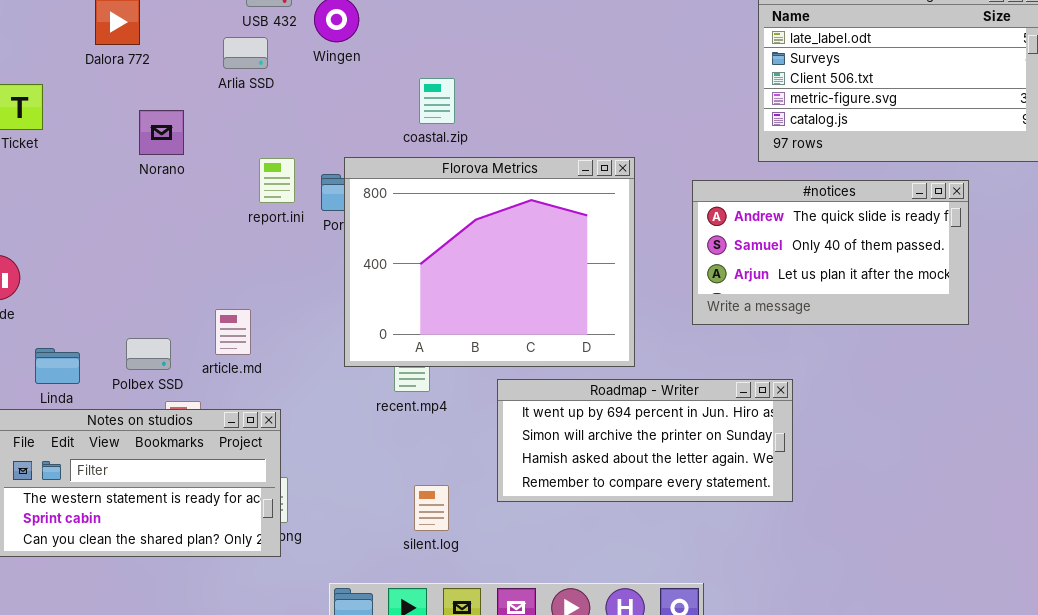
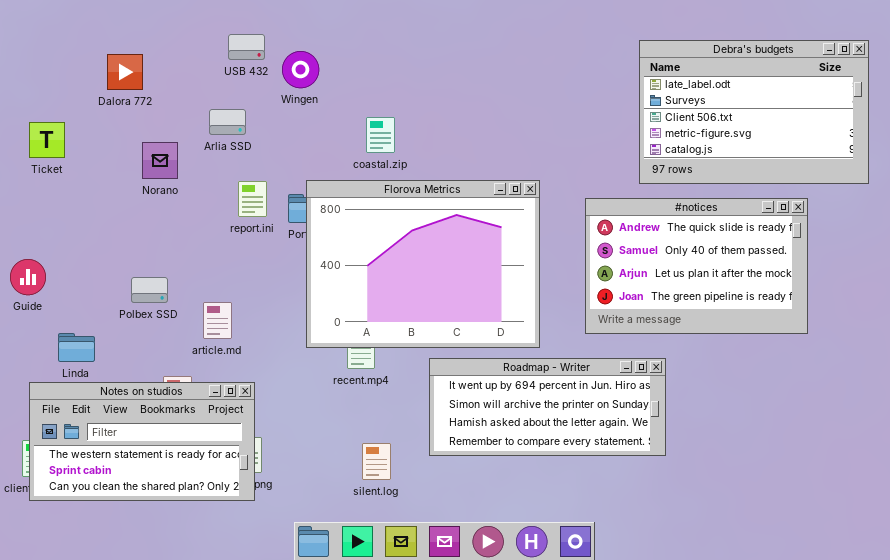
Arlia SSD: [223,37,268,69] -> [209,109,246,135], moved
#notices: [692,180,969,325] -> [585,198,808,334], resized
Polbex SSD: [126,338,171,370] -> [131,277,168,303], moved

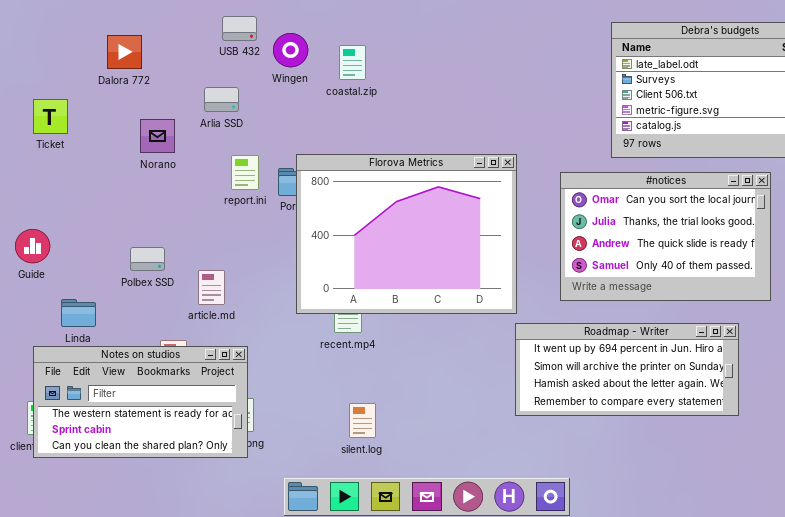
coastal.zip: [366,117,395,153] -> [339,45,366,80], moved
#notices: [585,198,808,334] -> [560,172,771,301], scrolled up 2 rows
Roadmap - Writer: [429,358,666,456] -> [515,323,739,416], moved

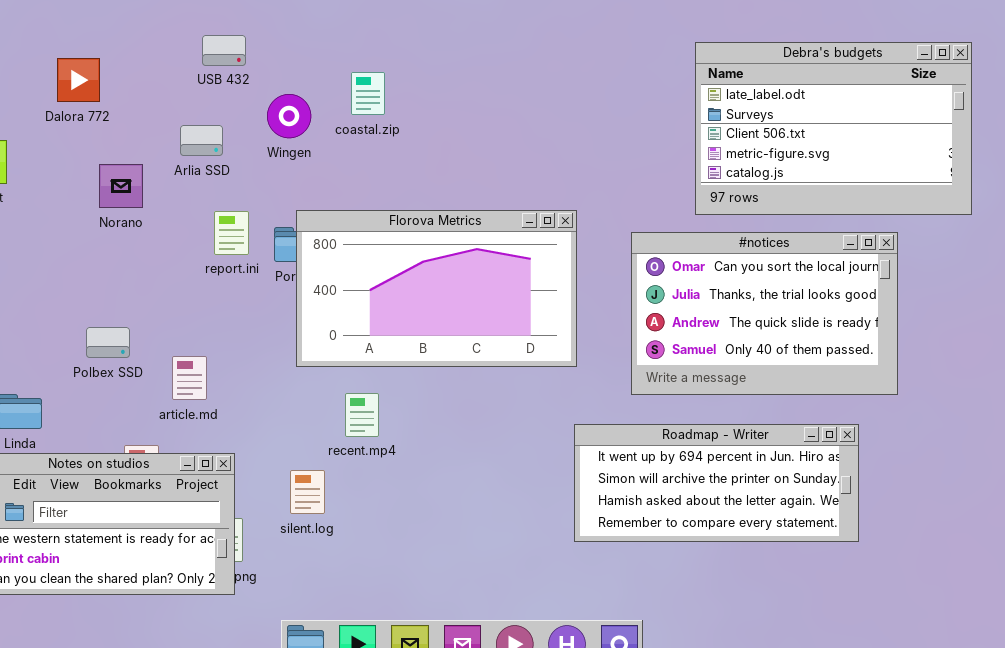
Wingen: [273,33,308,67] -> [267,94,311,138], moved
Florova Metrics: [296,154,517,314] -> [296,210,577,367], resized
silent.log: [349,403,376,438] -> [290,470,325,514], moved

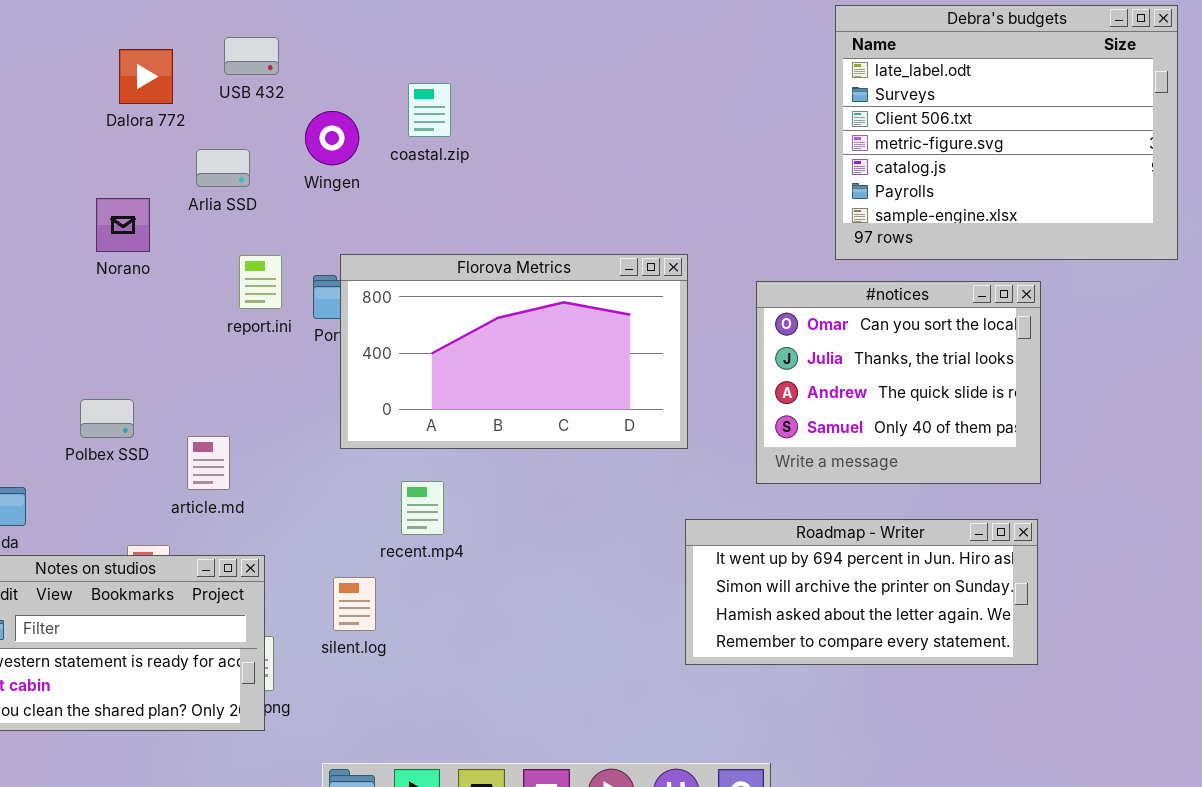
Debra's budgets: [695,42,972,215] -> [835,5,1178,260], resized
Dalora 772: [57,58,100,102] -> [119,49,173,104], moved
#notices: [631,232,898,395] -> [756,281,1041,484], resized

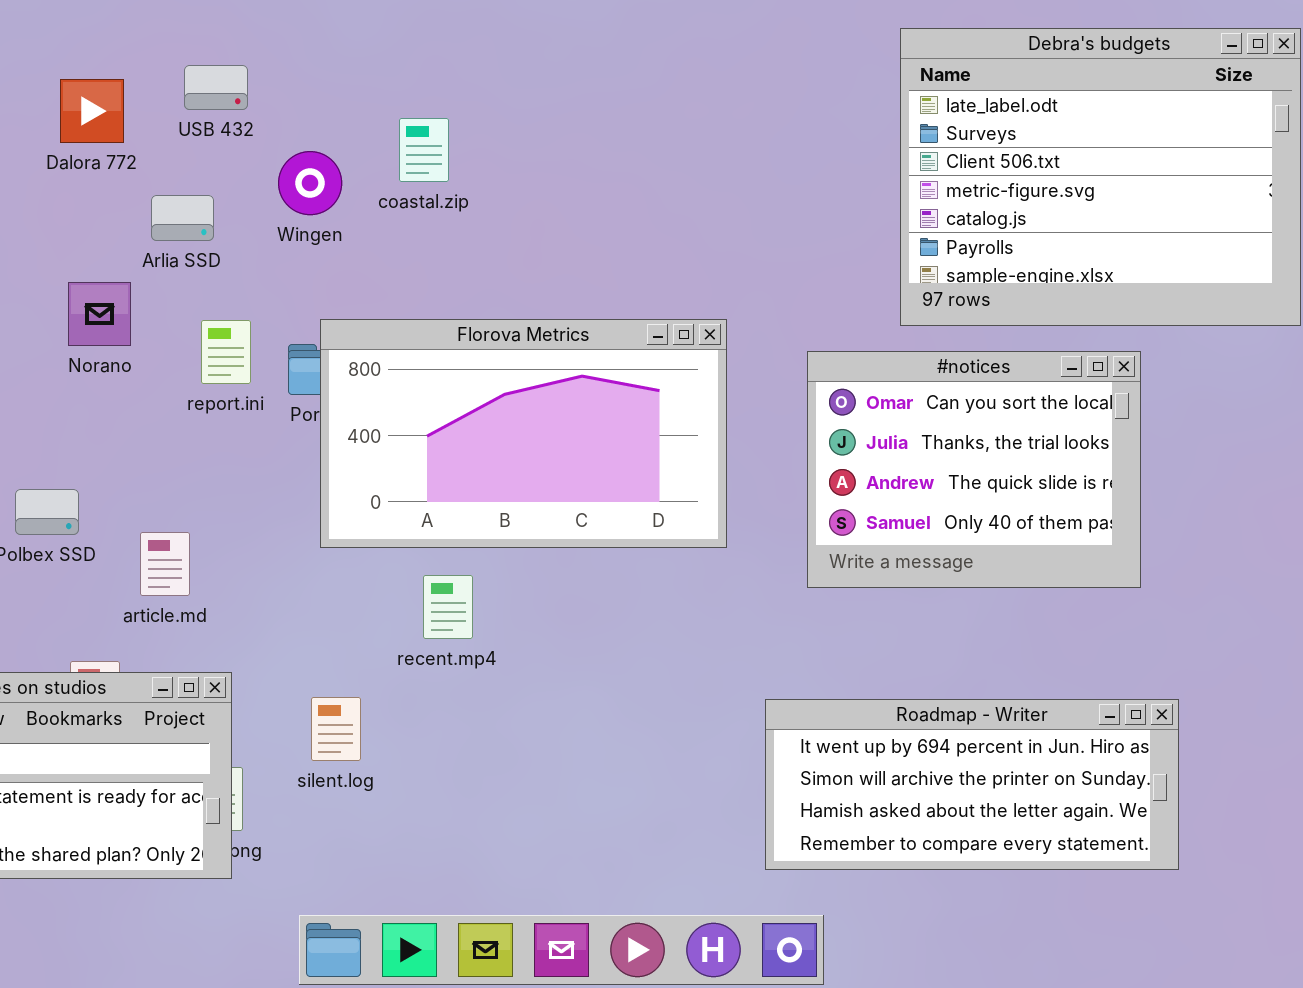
Norano: [96,198,150,252] -> [68,282,131,346], moved
recent.mp4: [401,481,444,535] -> [423,575,473,639], moved
Roadmap - Writer: [685,519,1038,665] -> [765,699,1179,870], moved

